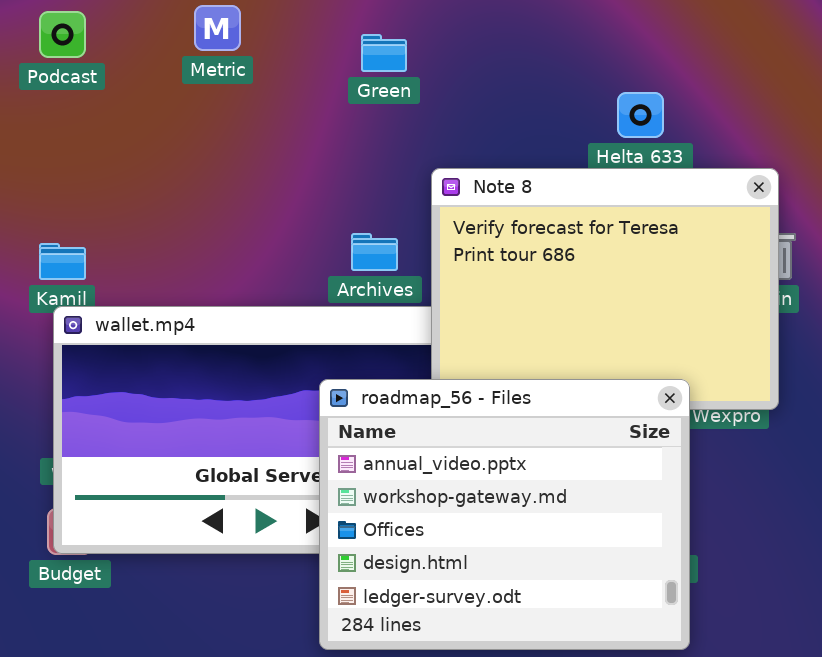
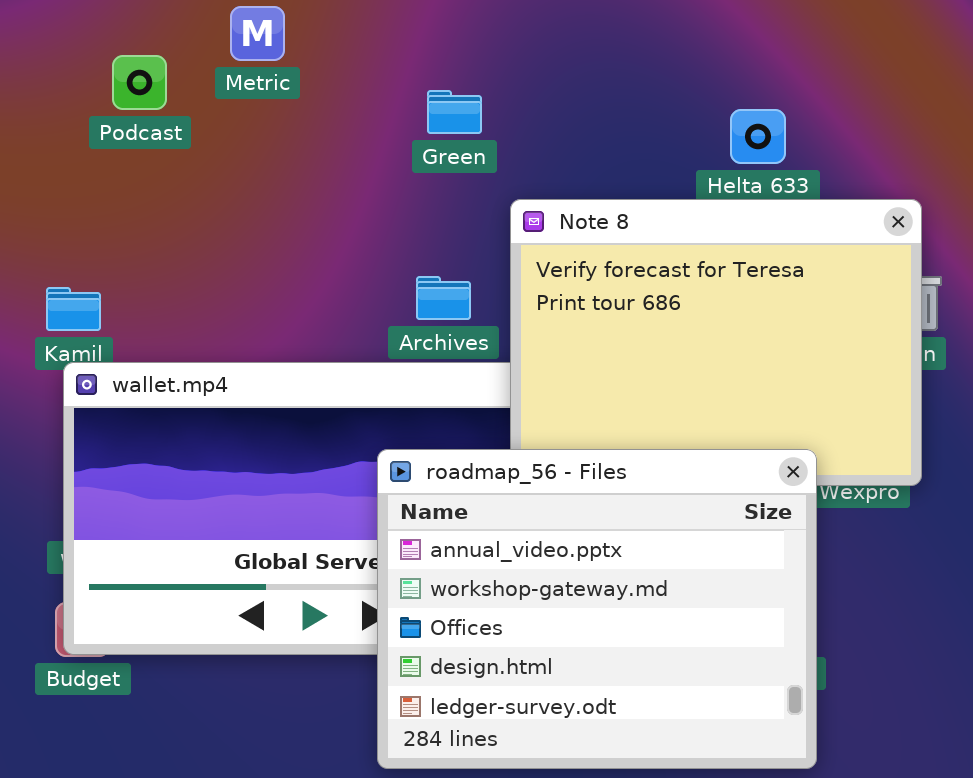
Podcast: [39,11,86,58] -> [112,55,167,110], moved
Green: [361,34,407,72] -> [427,90,482,134], moved

